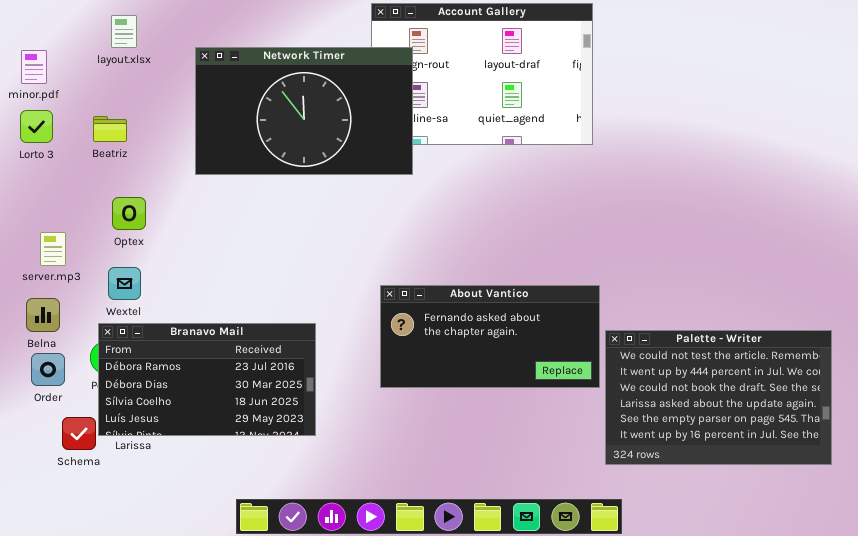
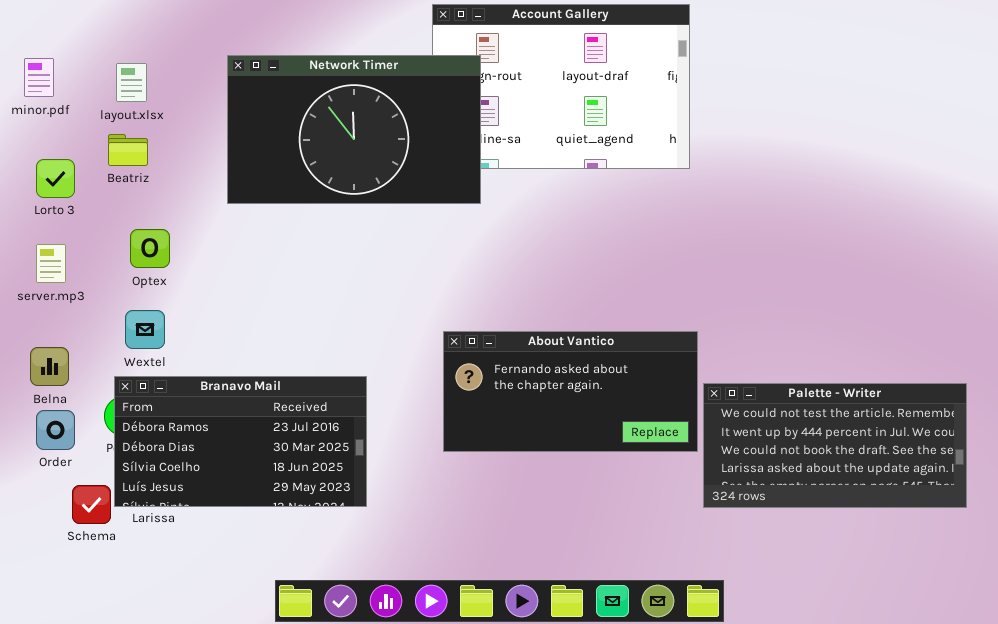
layout.xlsx: [111,15,137,48] -> [116,63,147,102], moved
Lorto 3: [20,110,53,143] -> [36,159,75,198], moved
server.mp3: [40,232,66,266] -> [36,244,66,283], moved
Palette - Writer: [605,330,832,465] -> [703,383,967,508], resized

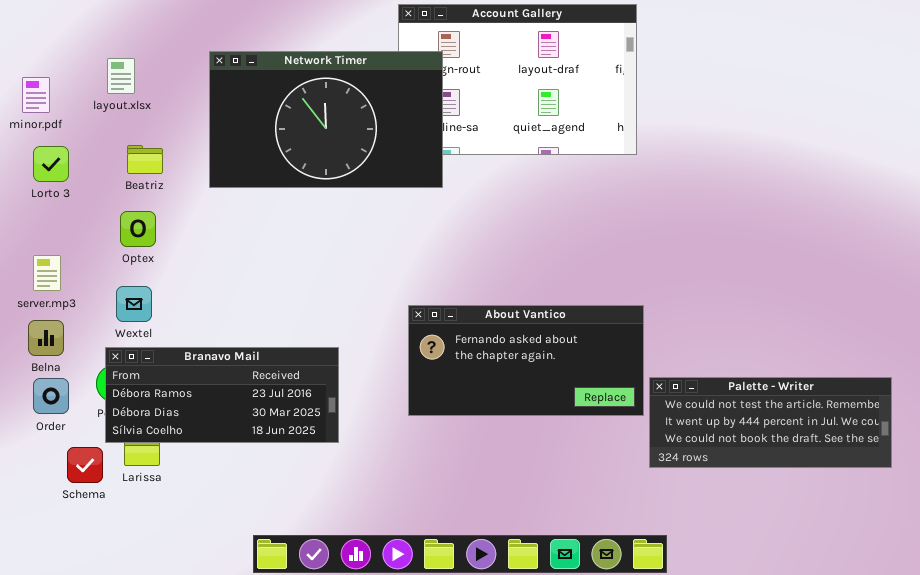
minor.pdf: [24,58,54,97] -> [22,77,50,113], moved
Beatriz: [108,134,148,166] -> [127,145,163,174], moved
server.mp3: [36,244,66,283] -> [33,255,61,291], moved
Branavo Mail: [114,376,367,507] -> [105,347,339,443], resized
Palette - Writer: [703,383,967,508] -> [649,377,892,468], resized

